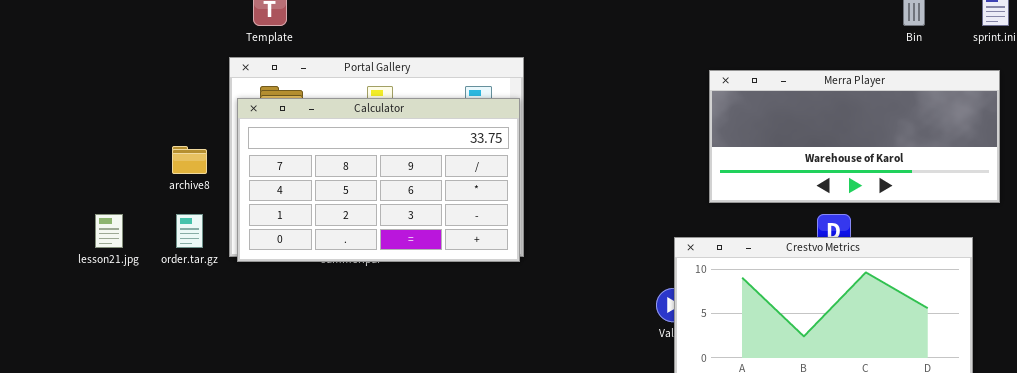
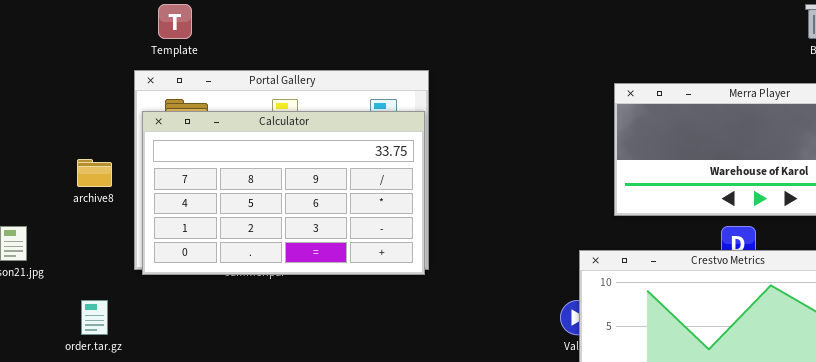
order.tar.gz: [176,214,203,248] -> [81,300,108,335], moved

